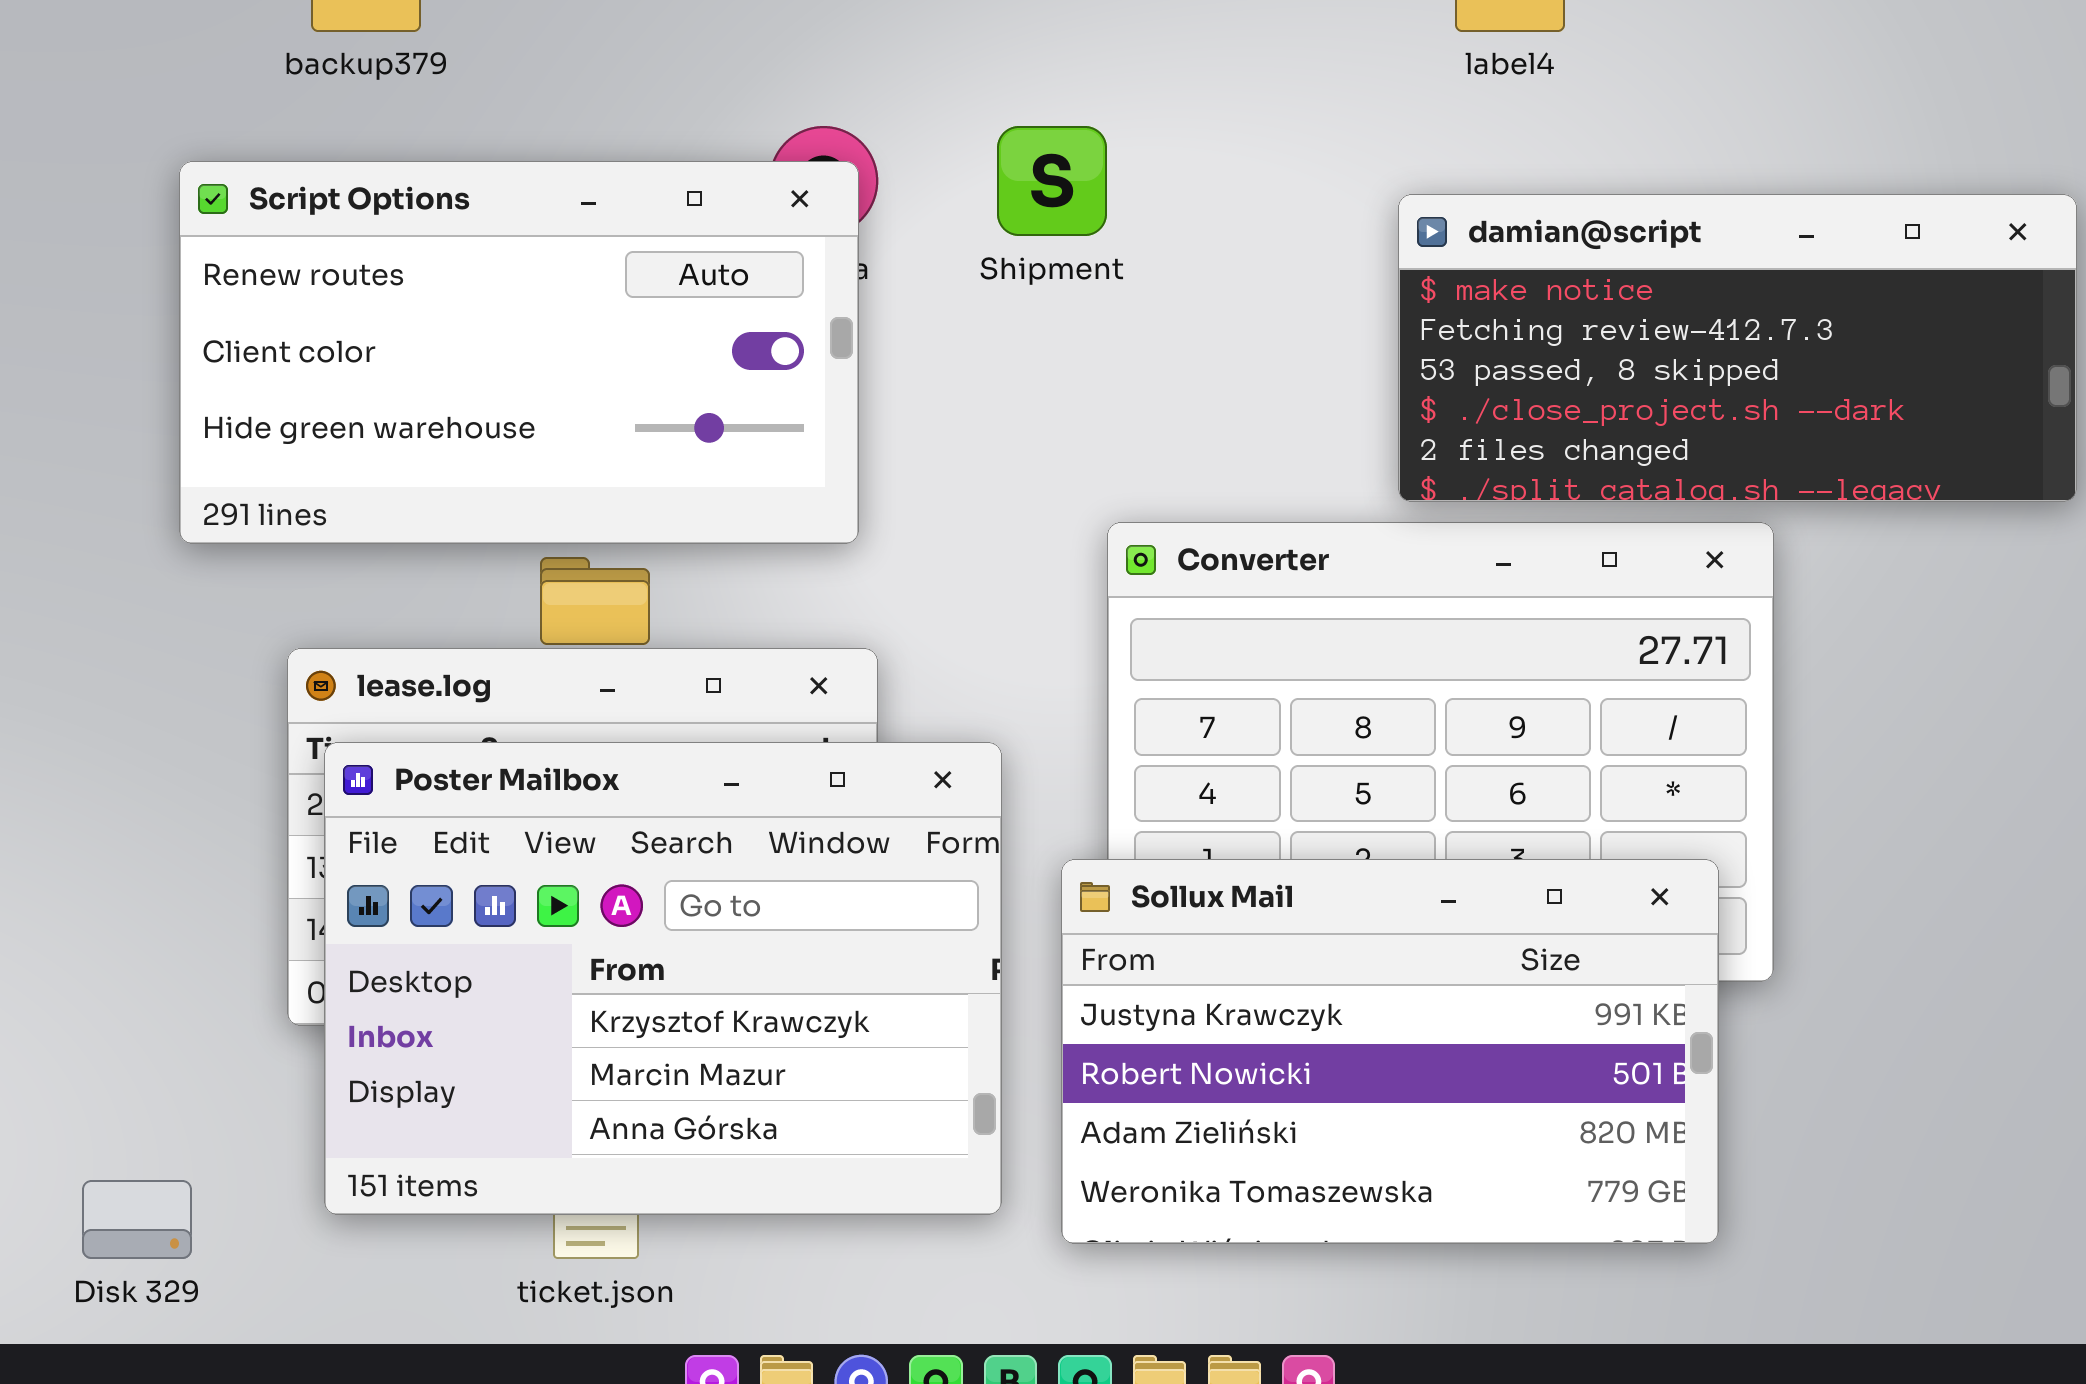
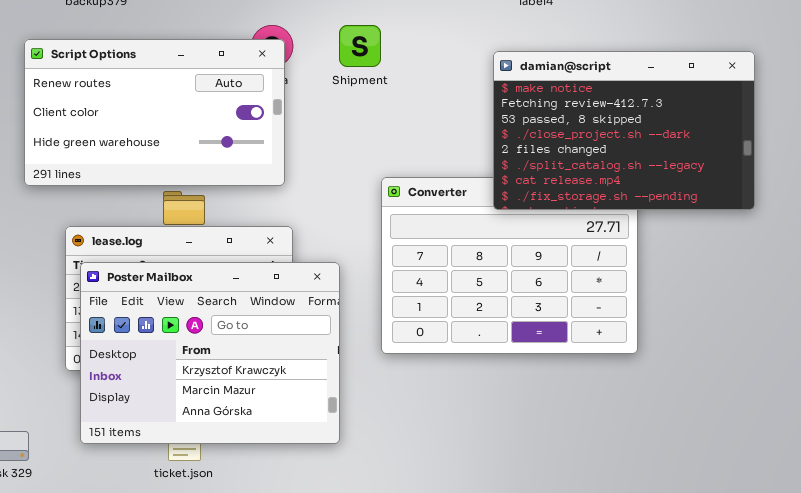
damian@script: [1398,194,2077,502] -> [493,51,755,210], resized
Sollux Mail: [1061,859,1719,1244] -> none, closed

